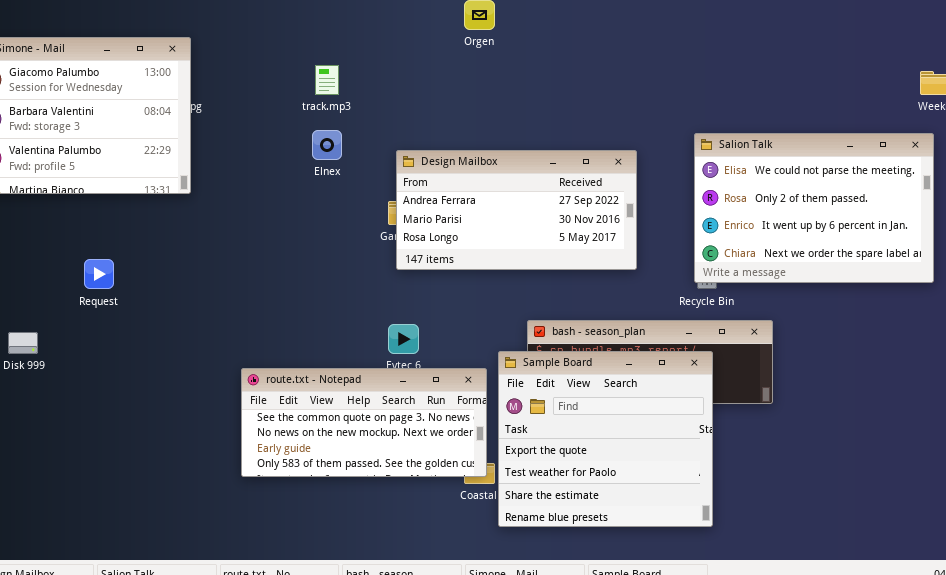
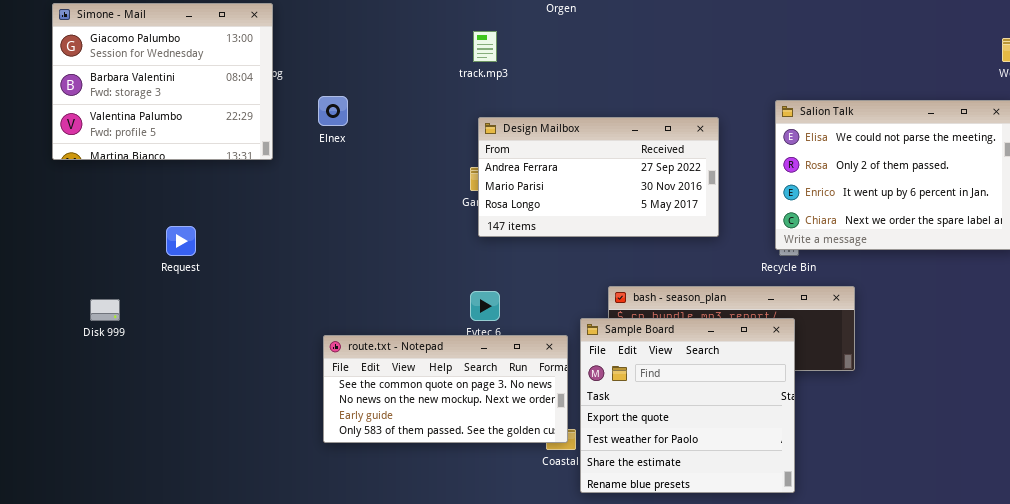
track.mp3: [315,65,339,95] -> [473,31,497,62], moved
Elnex: [312,130,342,160] -> [318,96,348,126], moved

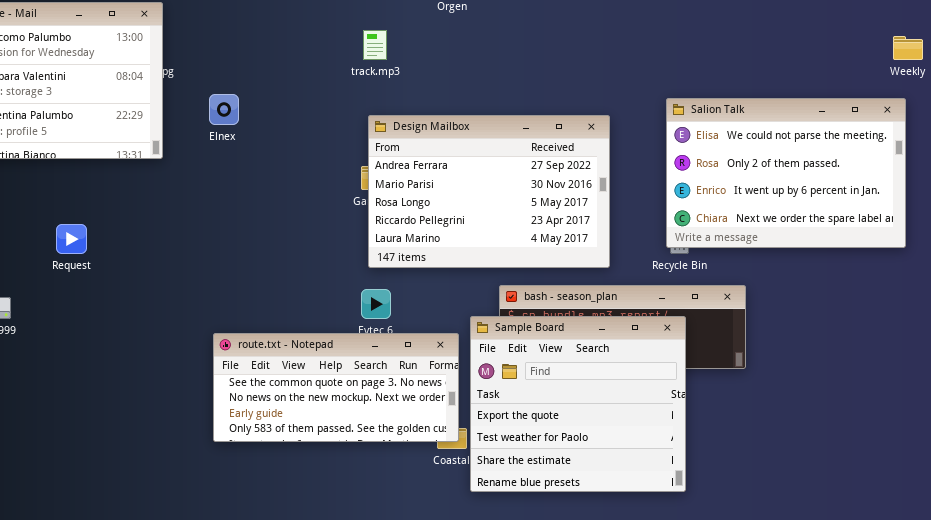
Design Mailbox: [478,117,719,237] -> [368,115,610,268], resized

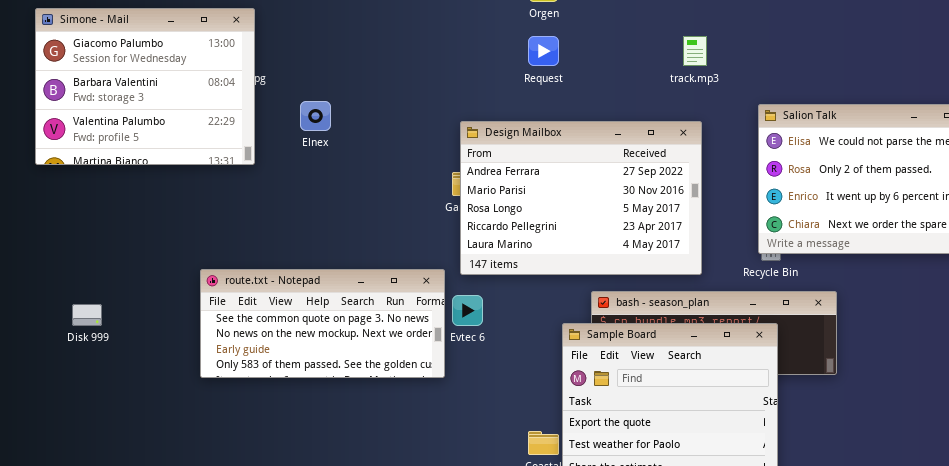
track.mp3: [363,30,387,60] -> [683,36,707,66], moved
Request: [56,224,87,254] -> [528,36,559,66], moved
route.txt - Notepad: [213,333,459,442] -> [200,269,445,378], moved

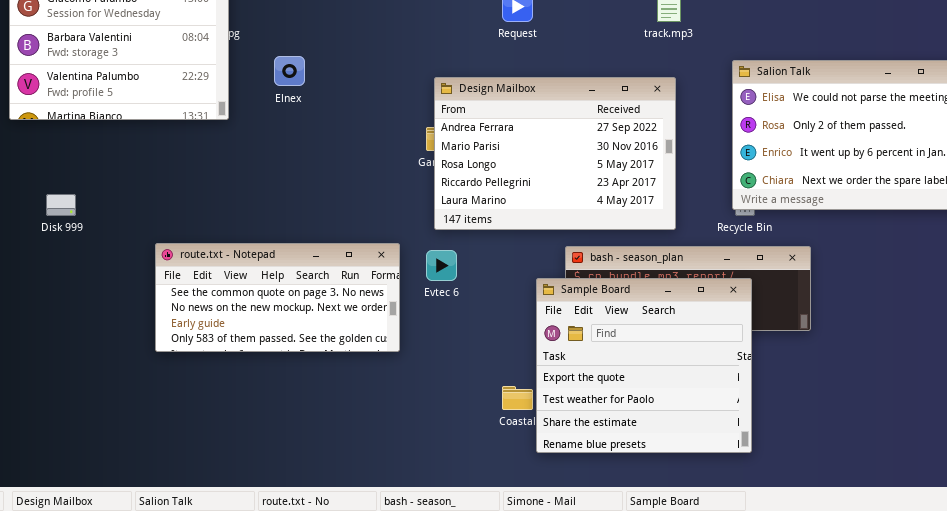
route.txt - Notepad: [200,269,445,378] -> [155,243,400,352], moved
Disk 999: [72,304,102,326] -> [46,194,76,216], moved

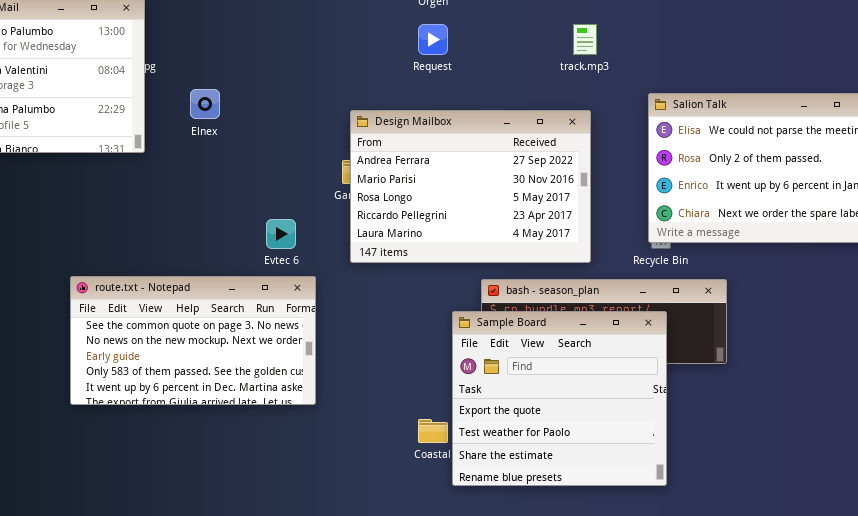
route.txt - Notepad: [155,243,400,352] -> [70,276,316,405], resized
Evtec 6: [426,250,457,281] -> [266,219,296,249], moved

